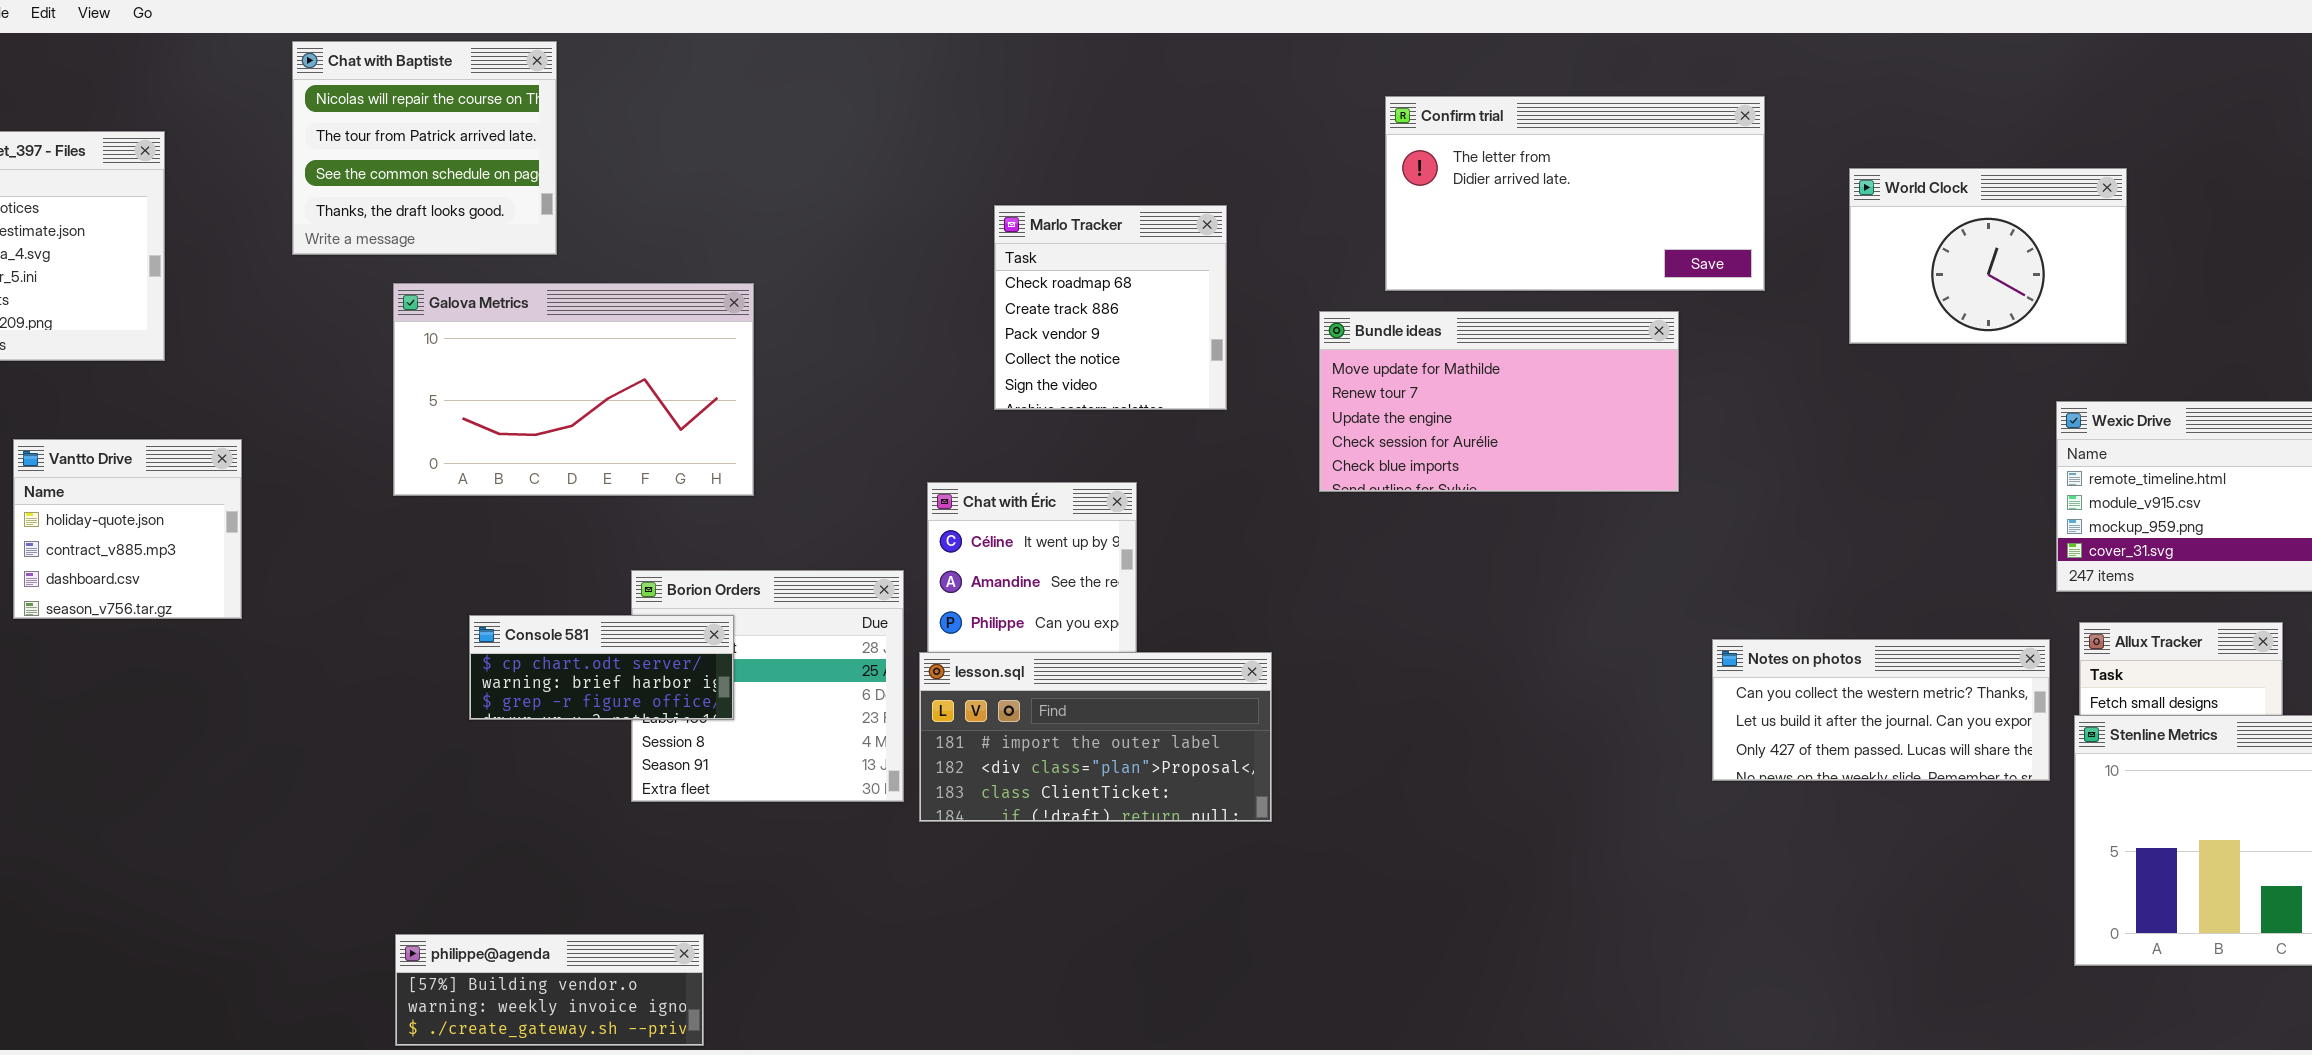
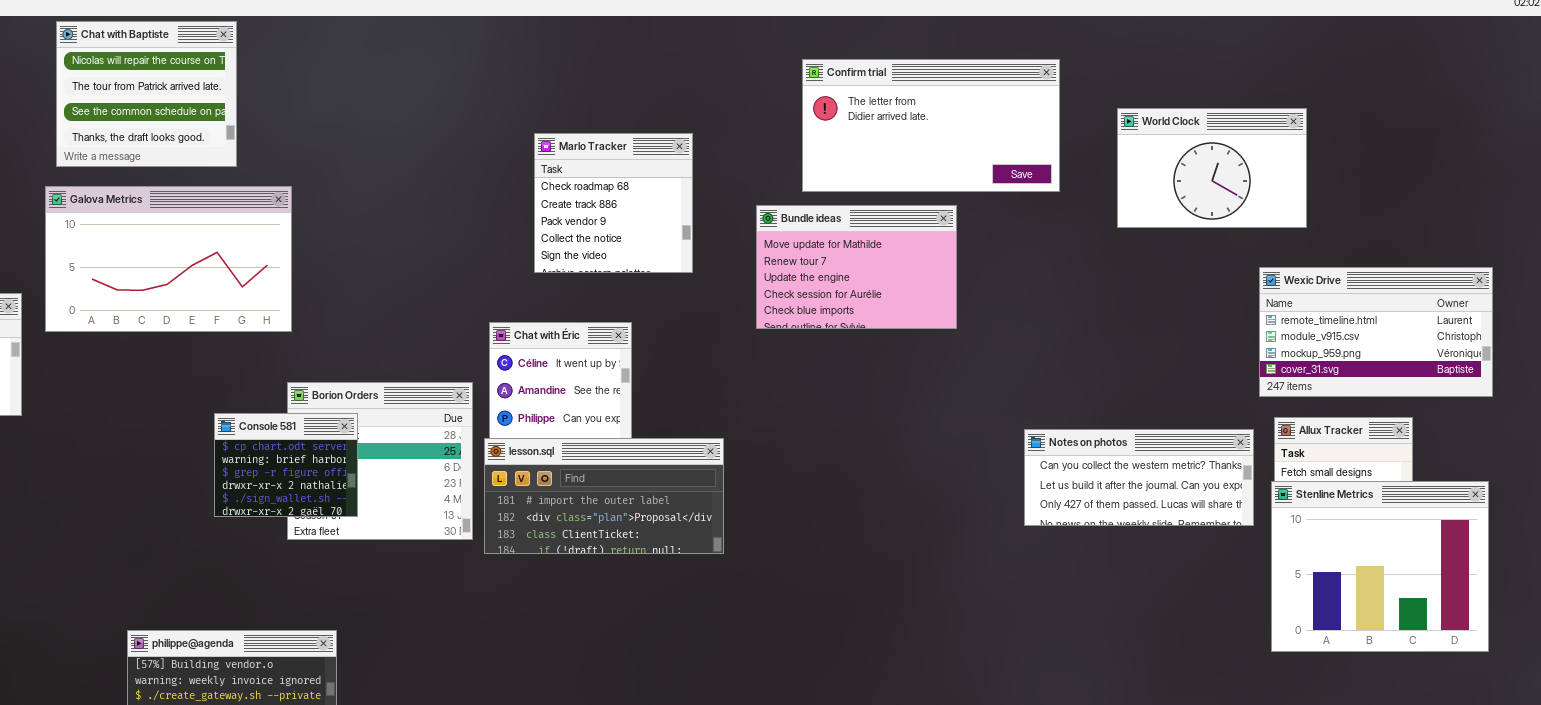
Galova Metrics: [393,283,754,496] -> [45,186,292,332], moved
Bundle ideas: [1319,311,1679,492] -> [756,205,957,329], resized
Console 581: [469,615,734,720] -> [214,413,358,517], resized

